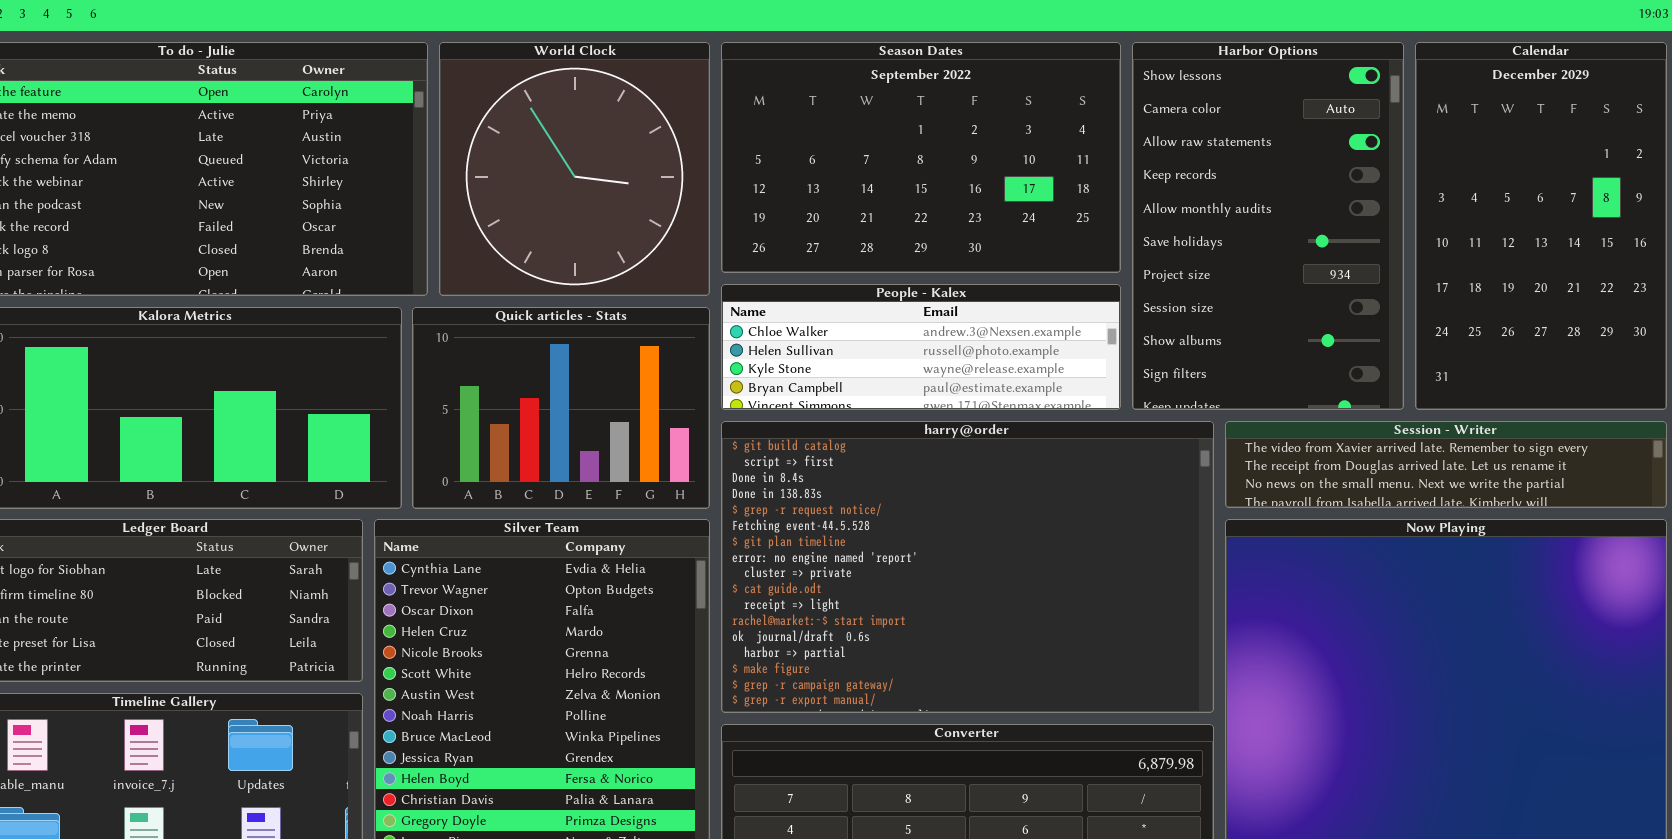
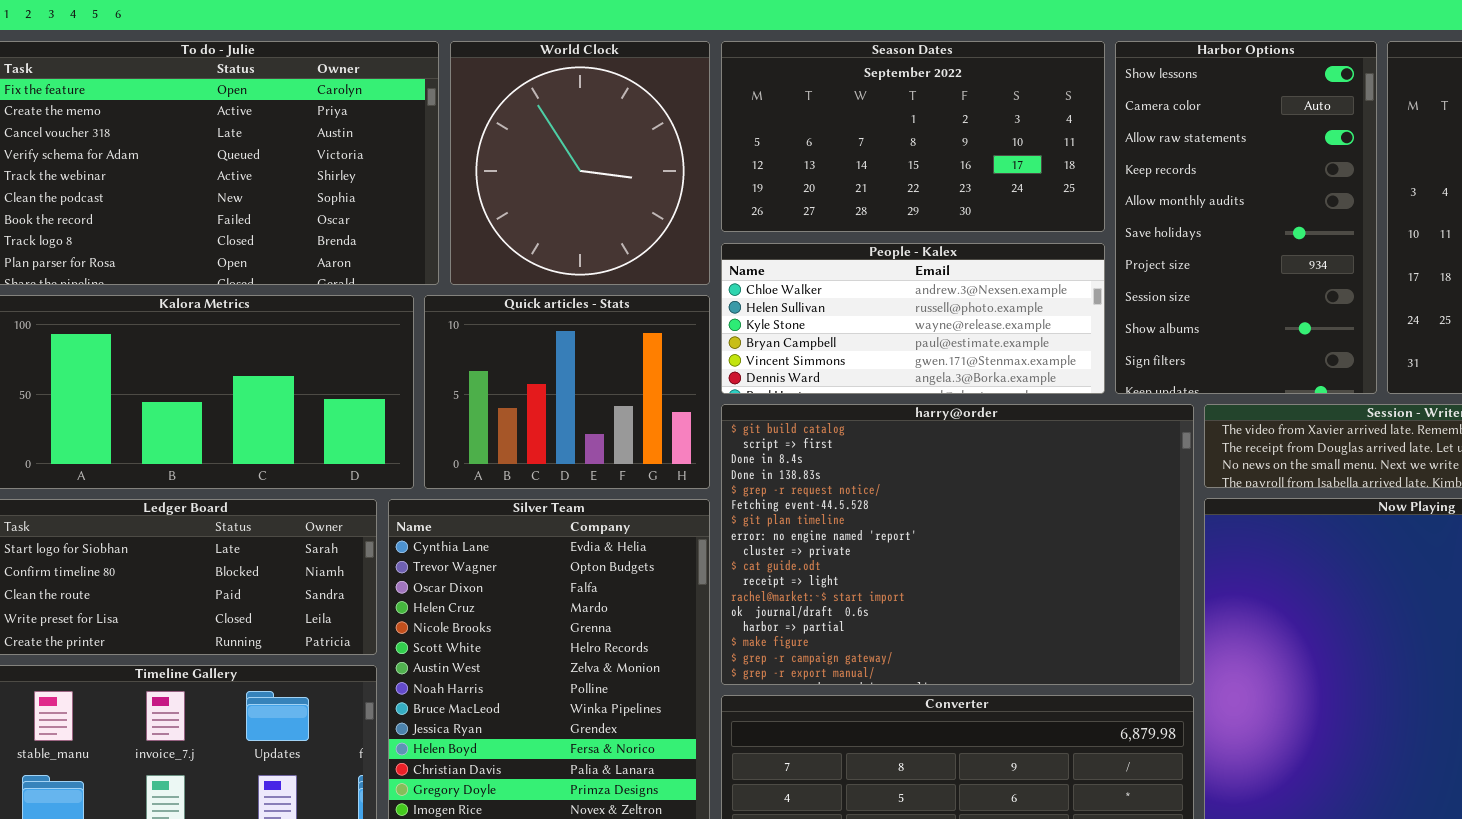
Season Dates: [721,42,1121,273] -> [721,41,1105,232], resized
People - Kalex: [721,284,1121,410] -> [721,243,1105,394], resized

